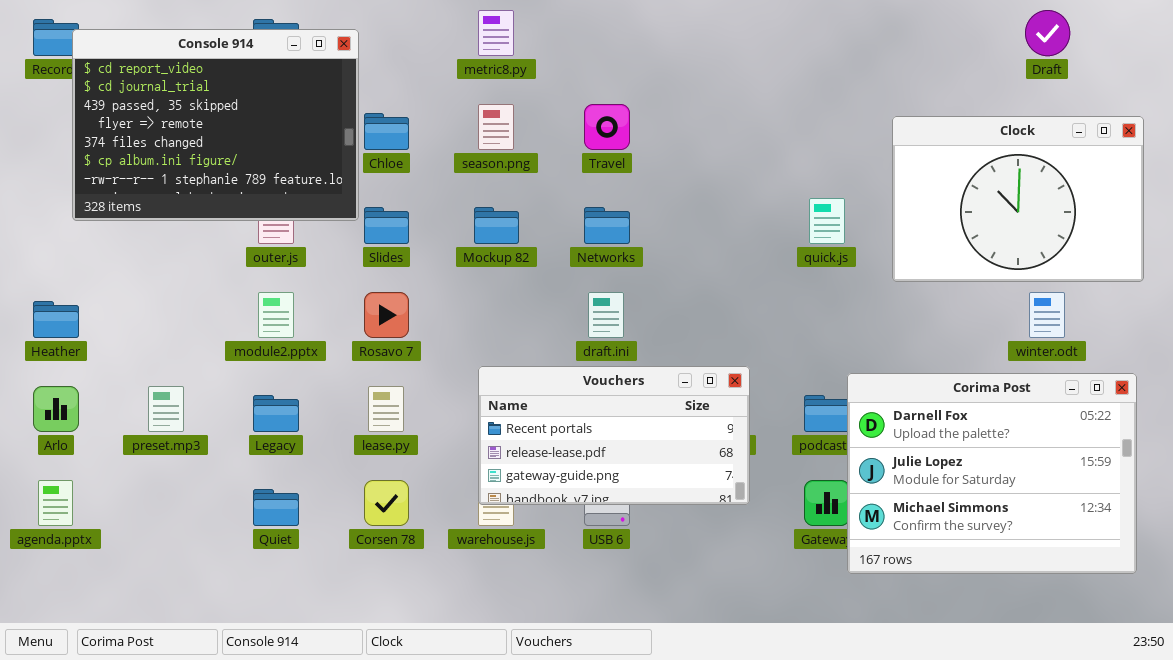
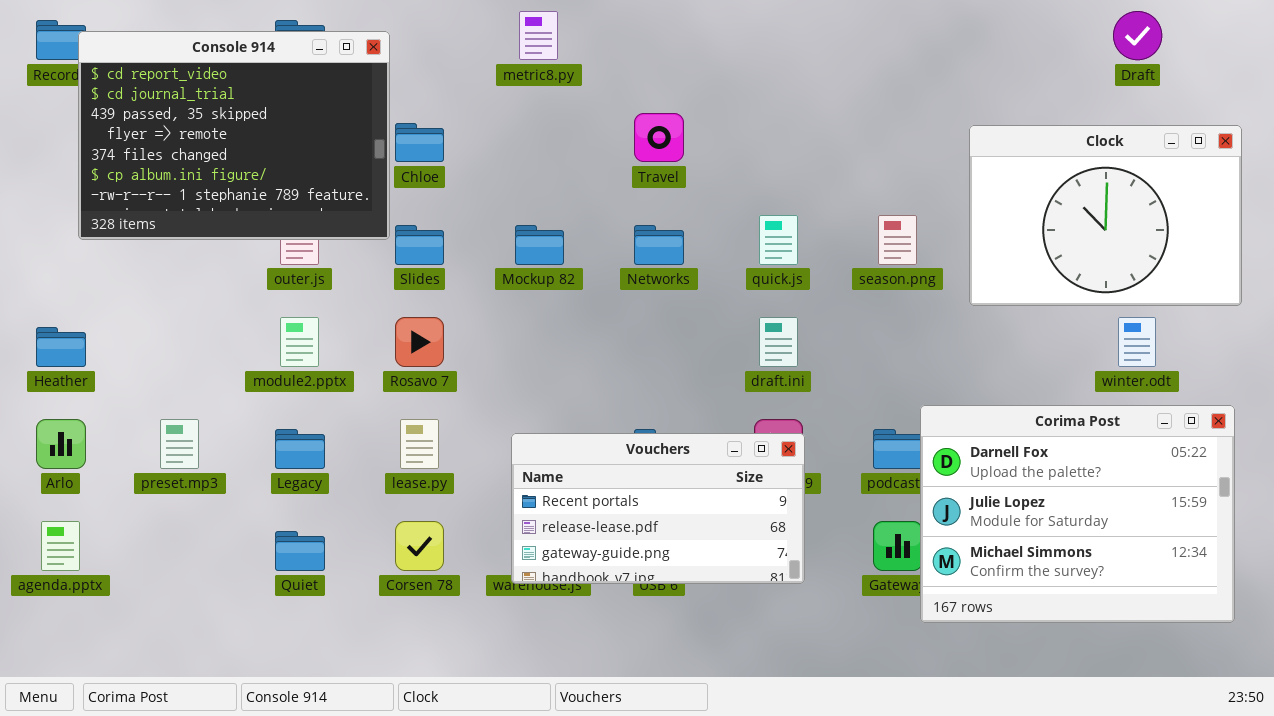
season.png: [478,104,514,150] -> [878,215,917,265], moved
quick.js: [809,198,845,244] -> [759,215,798,265], moved
draft.ini: [588,292,624,338] -> [759,317,798,367], moved
Vouchers: [478,366,750,505] -> [511,433,805,584], moved

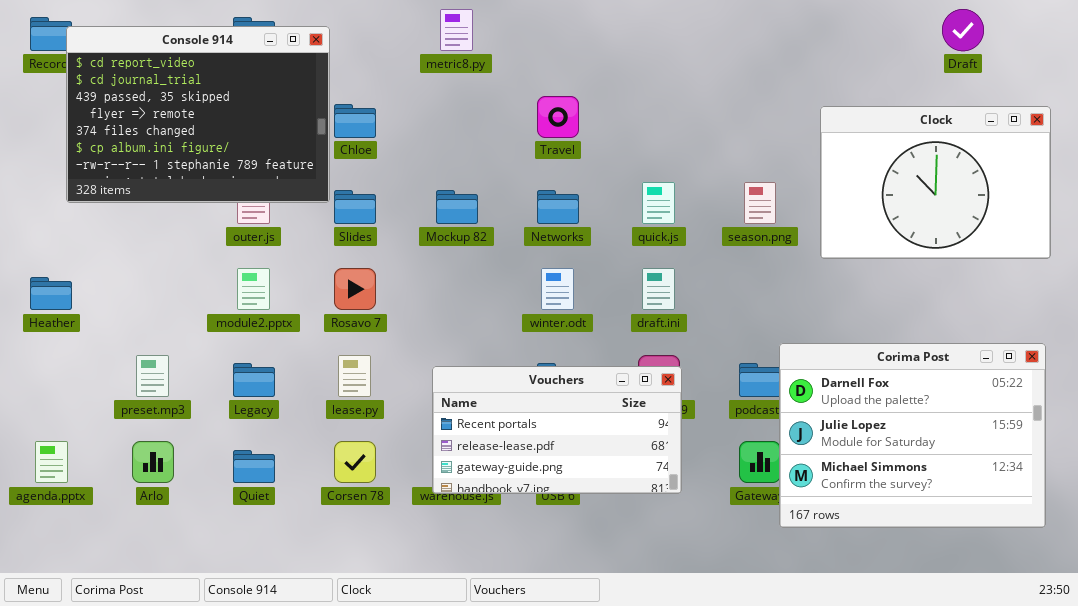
winter.odt: [1118,317,1156,367] -> [541,268,574,310], moved
Arlo: [36,419,86,469] -> [132,441,174,483], moved

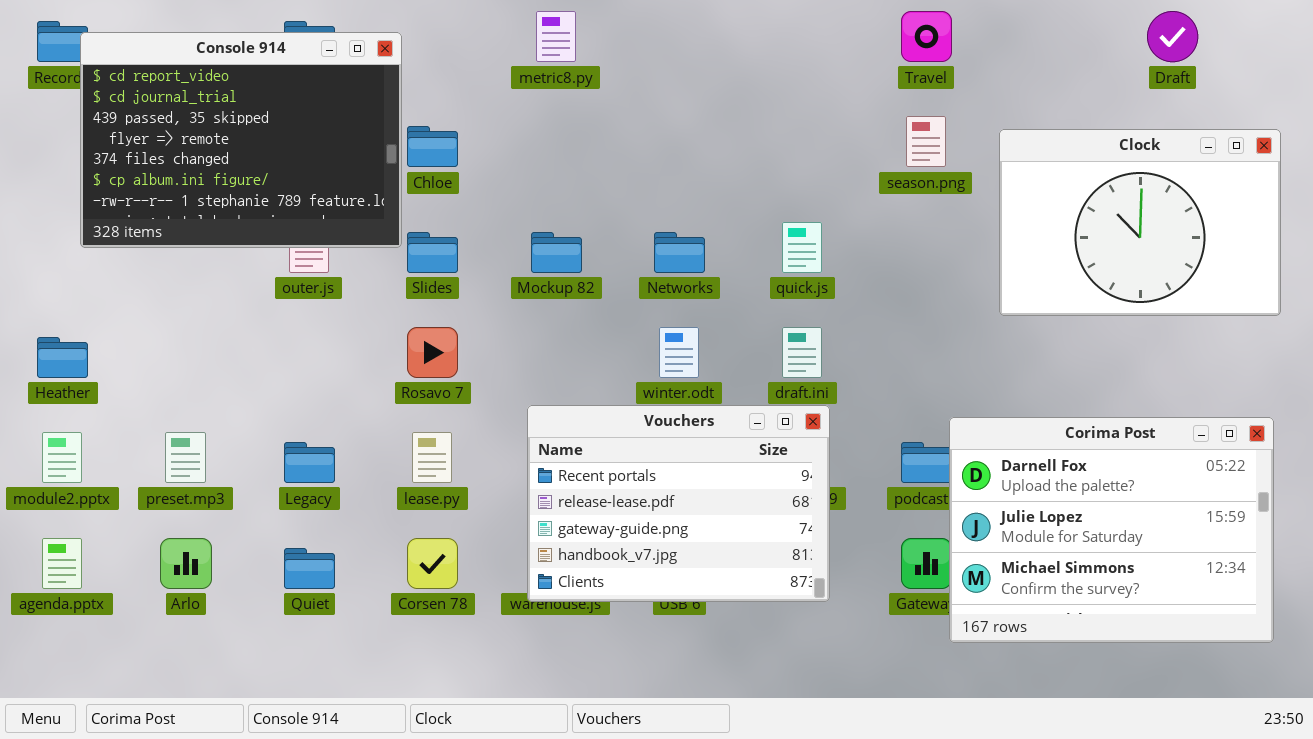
Travel: [537,96,579,138] -> [901,11,952,62], moved
season.png: [744,182,776,224] -> [906,116,946,167], moved
module2.pptx: [237,268,270,310] -> [42,432,82,483], moved
Vouchers: [432,366,682,494] -> [527,405,830,602], resized

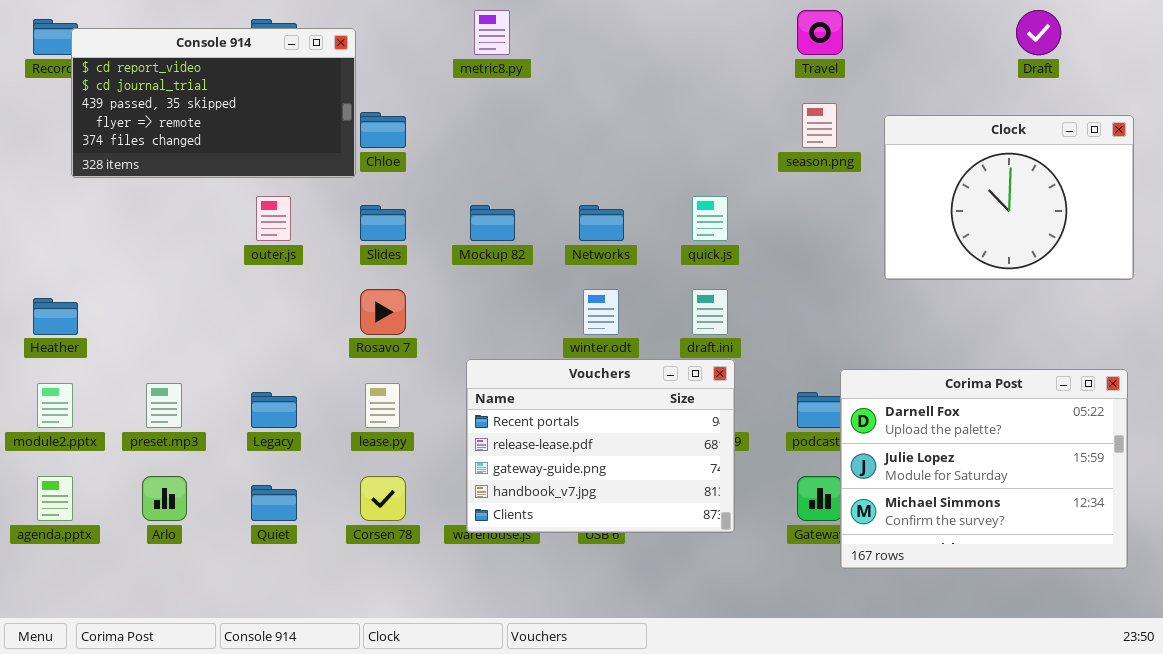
Console 914: [80,32,402,248] -> [71,28,356,178], resized

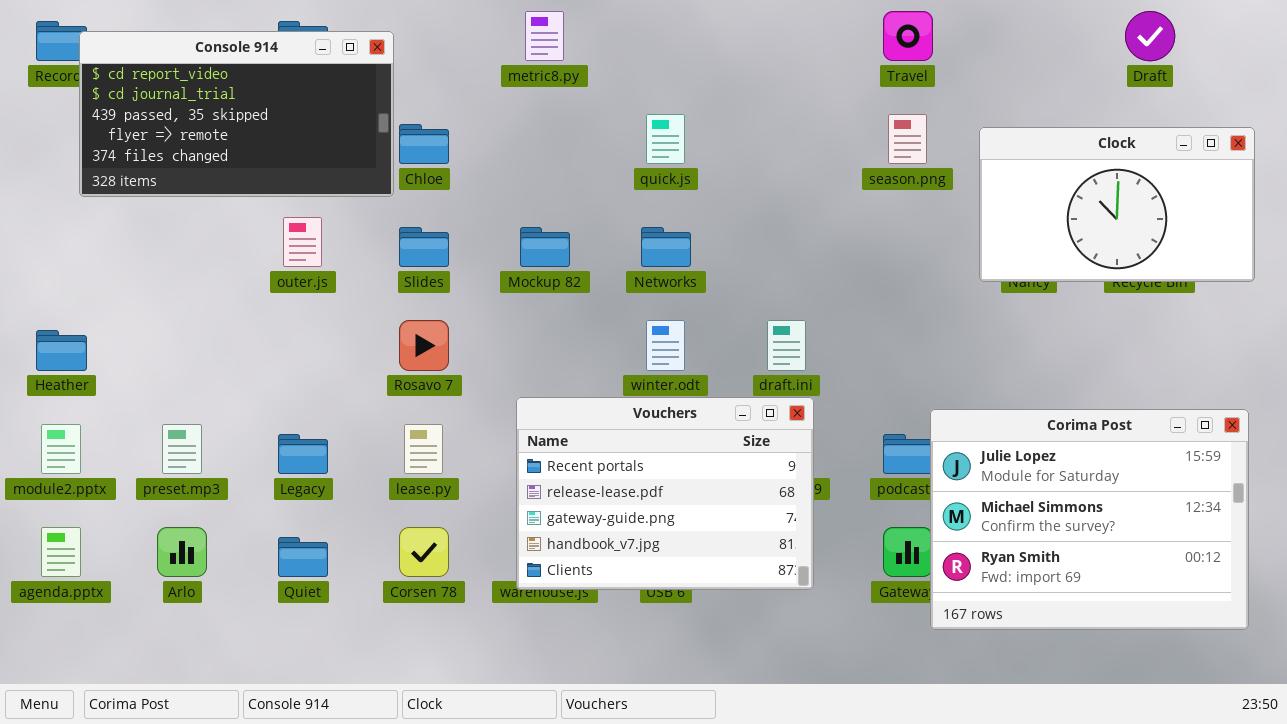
Clock: [884,115,1134,280] -> [979,127,1255,282], resized
quick.js: [692,196,728,241] -> [646,114,685,164], moved
Corima Post: [840,369,1128,569] -> [930,409,1249,630], scrolled down 1 row

